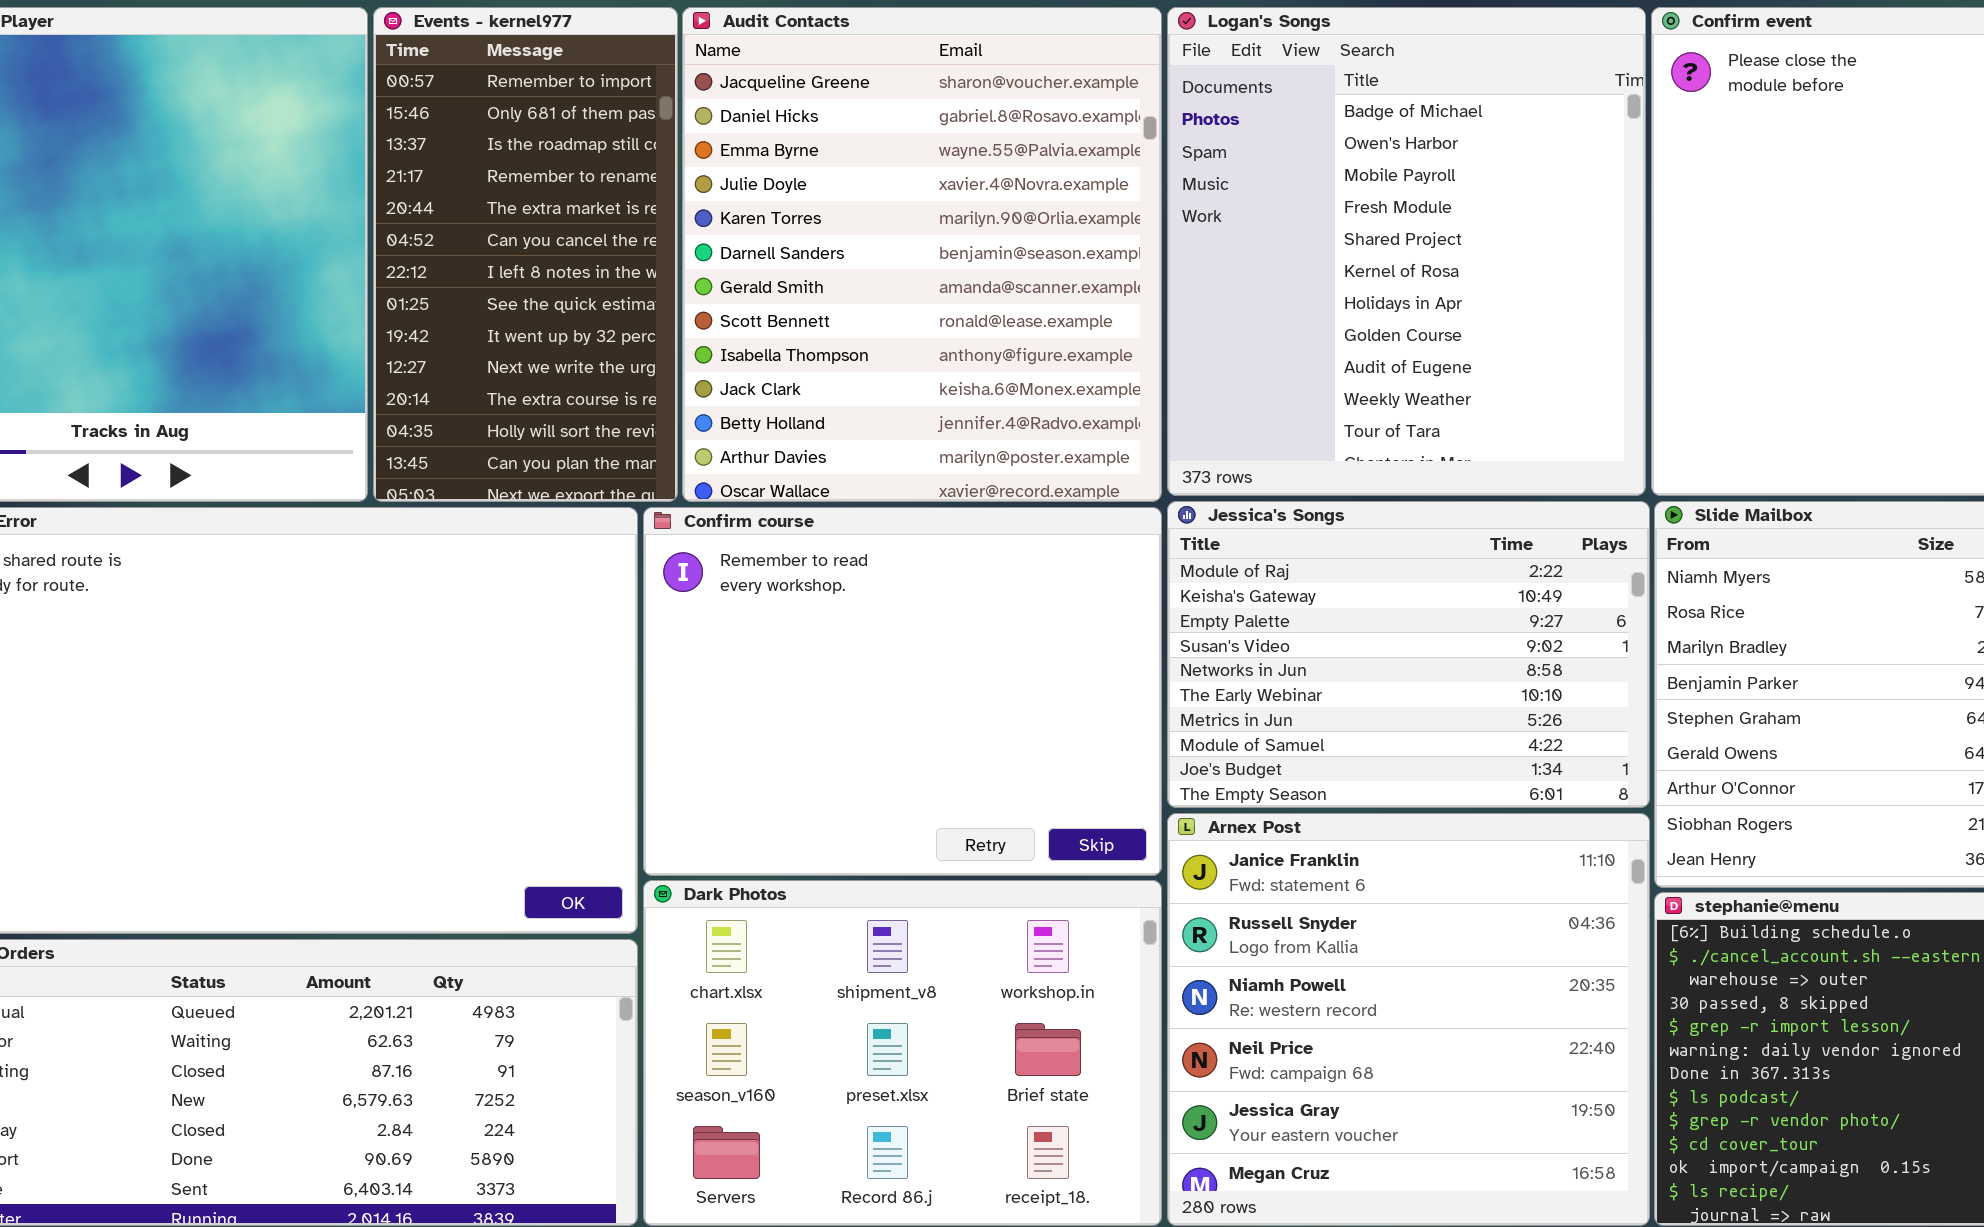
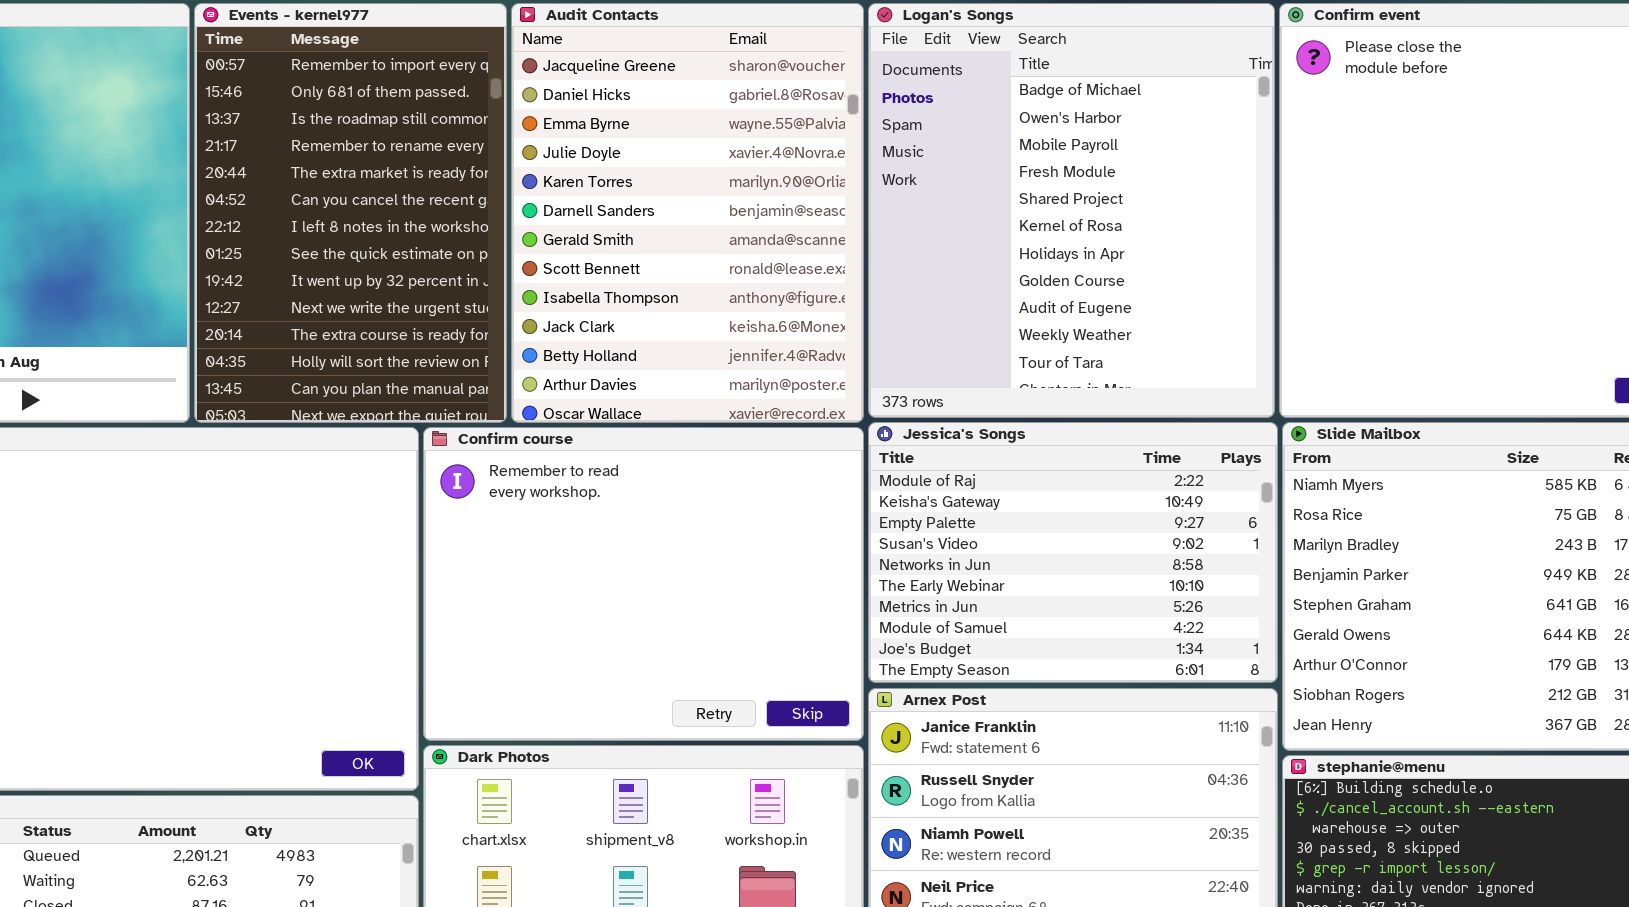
Events - kernel977: [373,7,678,502] -> [194,3,507,423], resized
Audit Contacts: [682,7,1162,502] -> [511,3,864,423], resized

